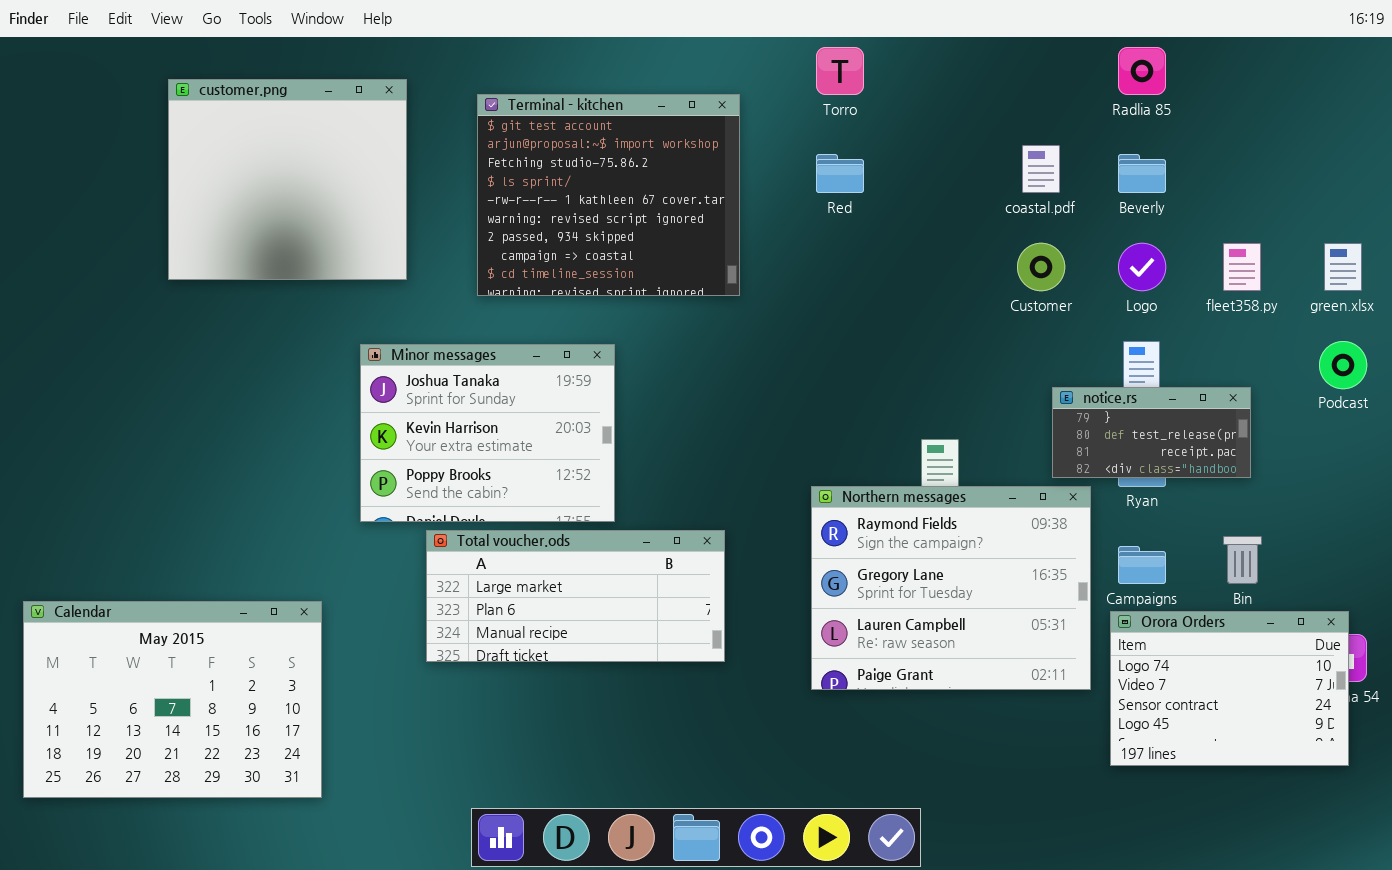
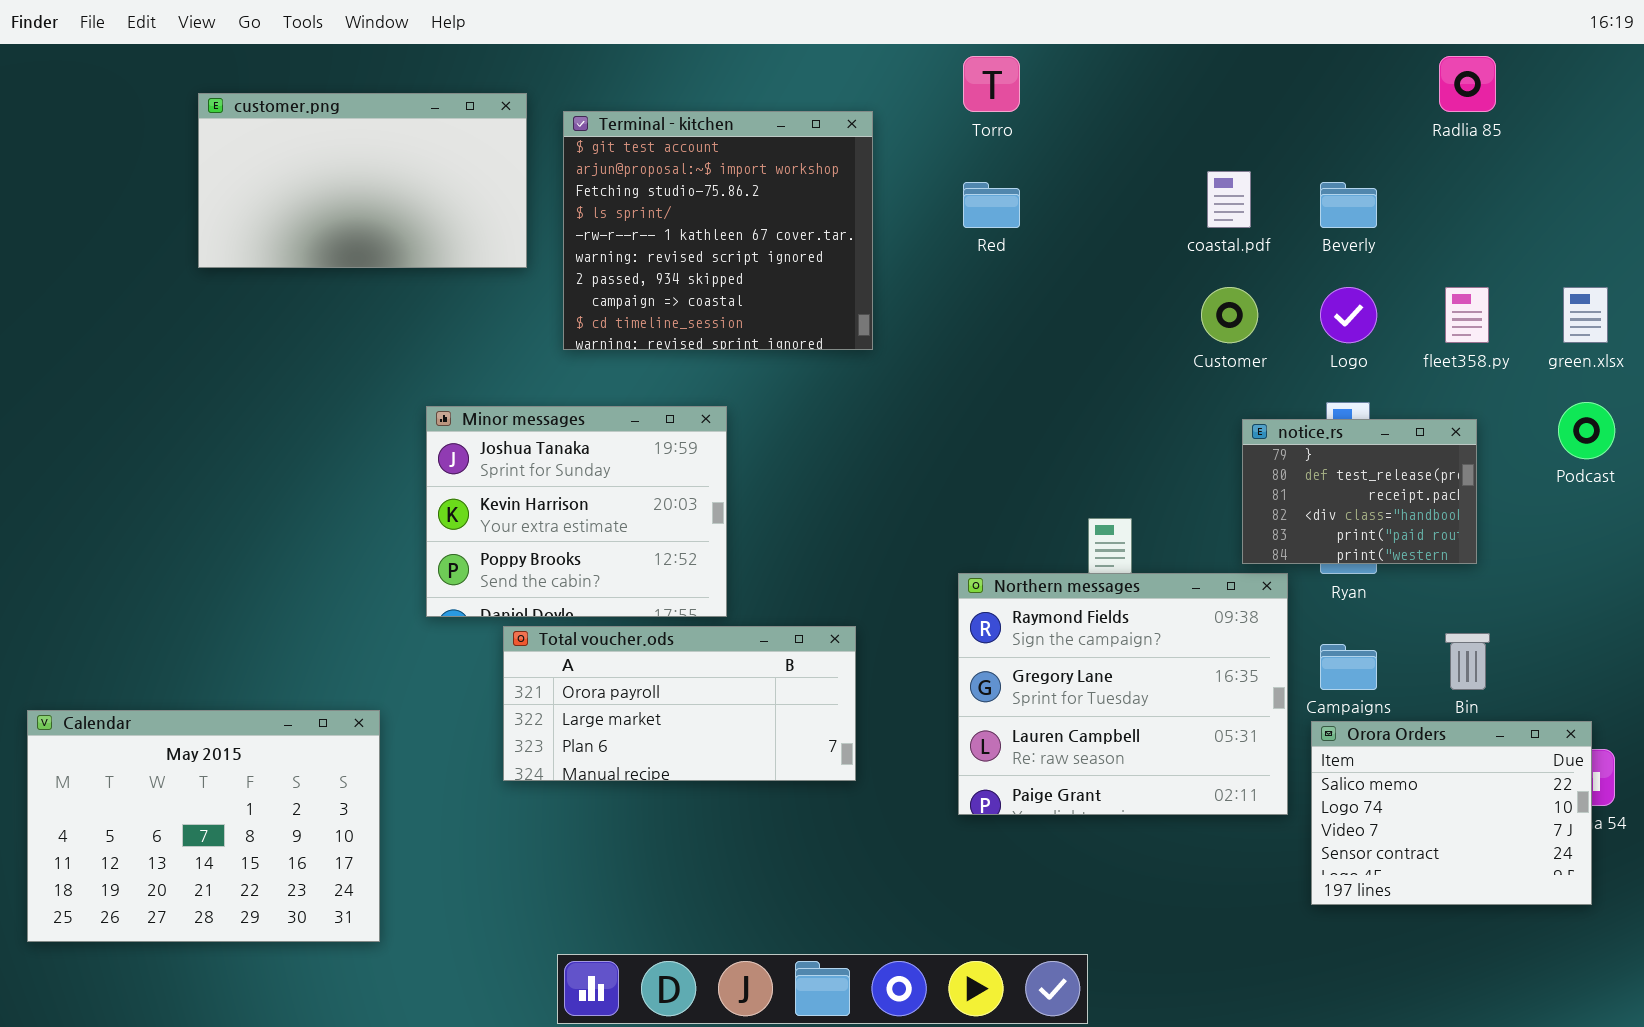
Radlia 85: [1118,47,1166,95] -> [1439,56,1496,112], moved
customer.png: [168,79,407,280] -> [198,93,527,268], resized
notice.rs: [1052,387,1251,478] -> [1242,419,1477,564], resized
Total voucher.ods: [426,530,725,662] -> [503,626,856,781], scrolled up 1 row
Orora Orders: [1110,611,1349,766] -> [1311,721,1592,905], scrolled up 1 row

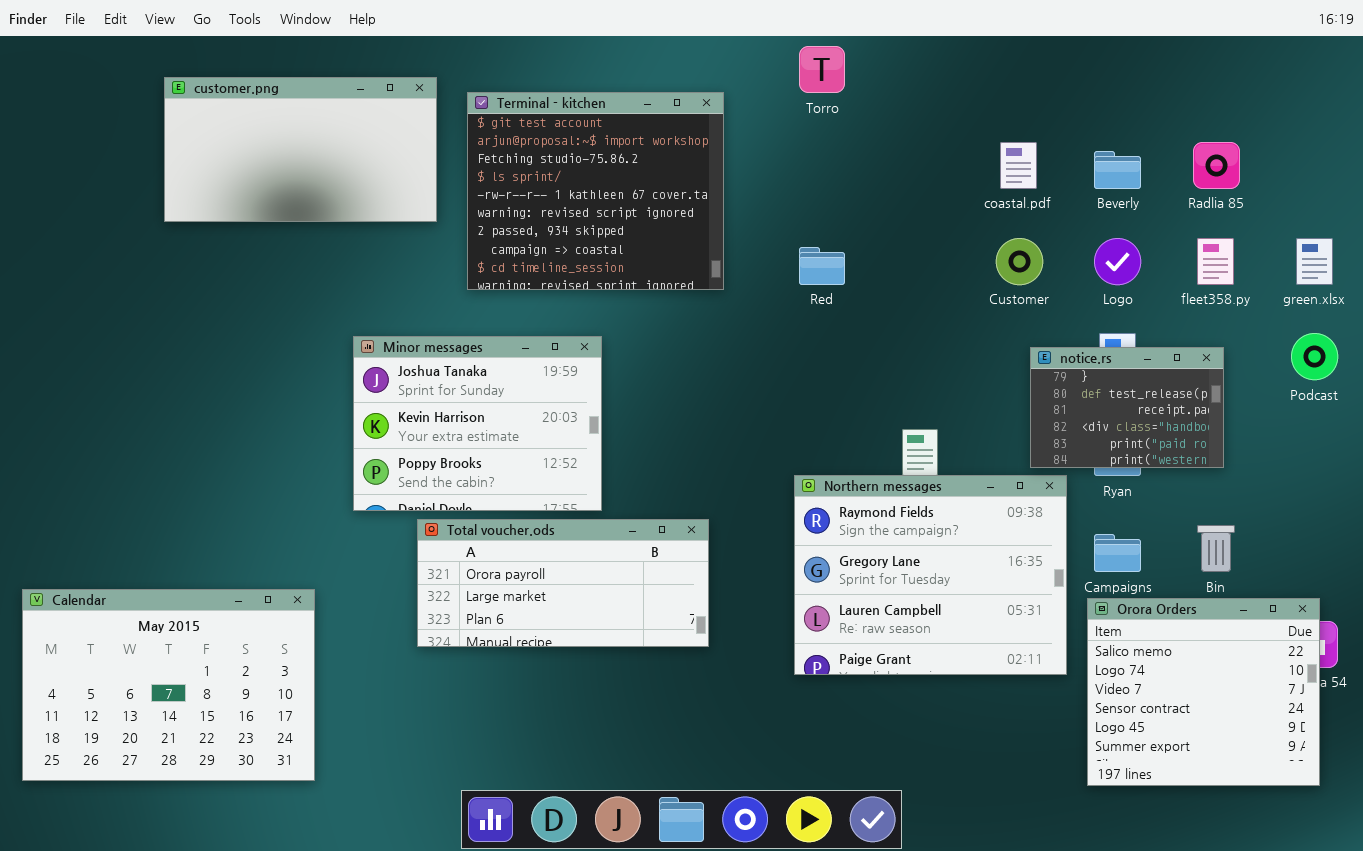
Radlia 85: [1439,56,1496,112] -> [1193,142,1240,189], moved
Red: [963,182,1020,228] -> [799,247,845,285], moved
Orora Orders: [1311,721,1592,905] -> [1087,598,1320,786], resized

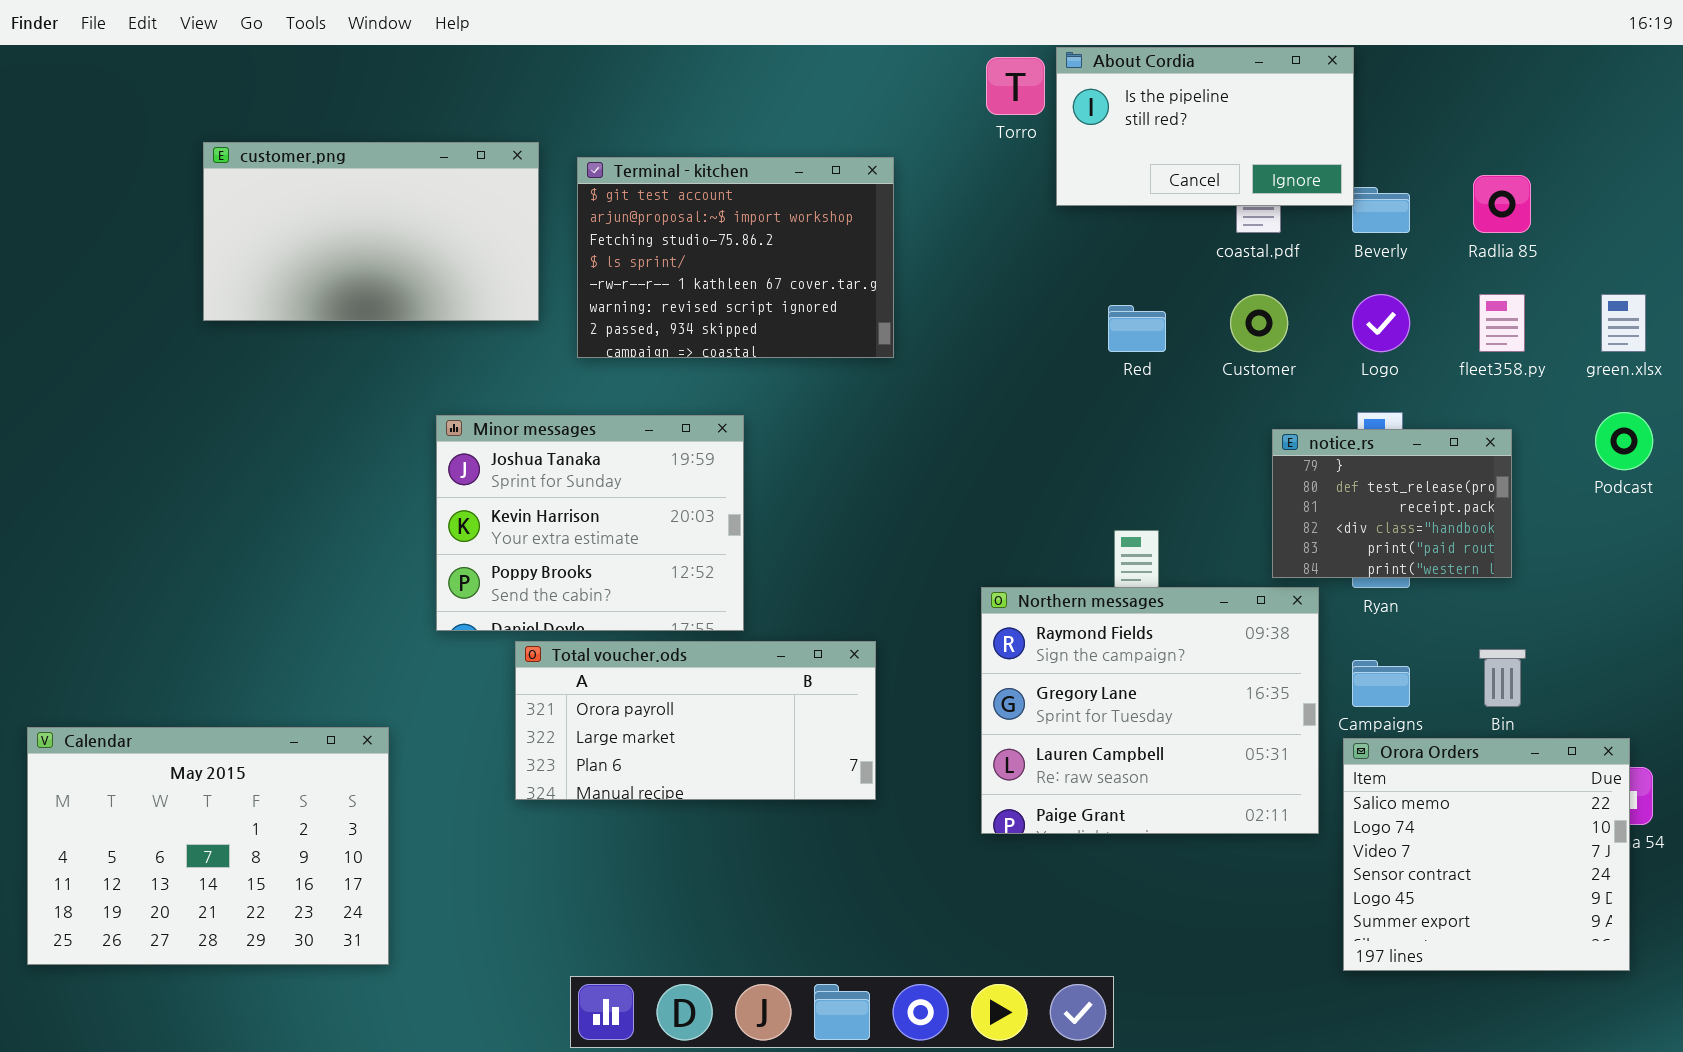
About Cordia: none -> [1056,47,1354,206], opened
customer.png: [164,77,437,222] -> [203,142,539,321], moved
Terminal - kitchen: [467,92,724,290] -> [577,157,894,358], resized
Red: [799,247,845,285] -> [1108,305,1166,352], moved

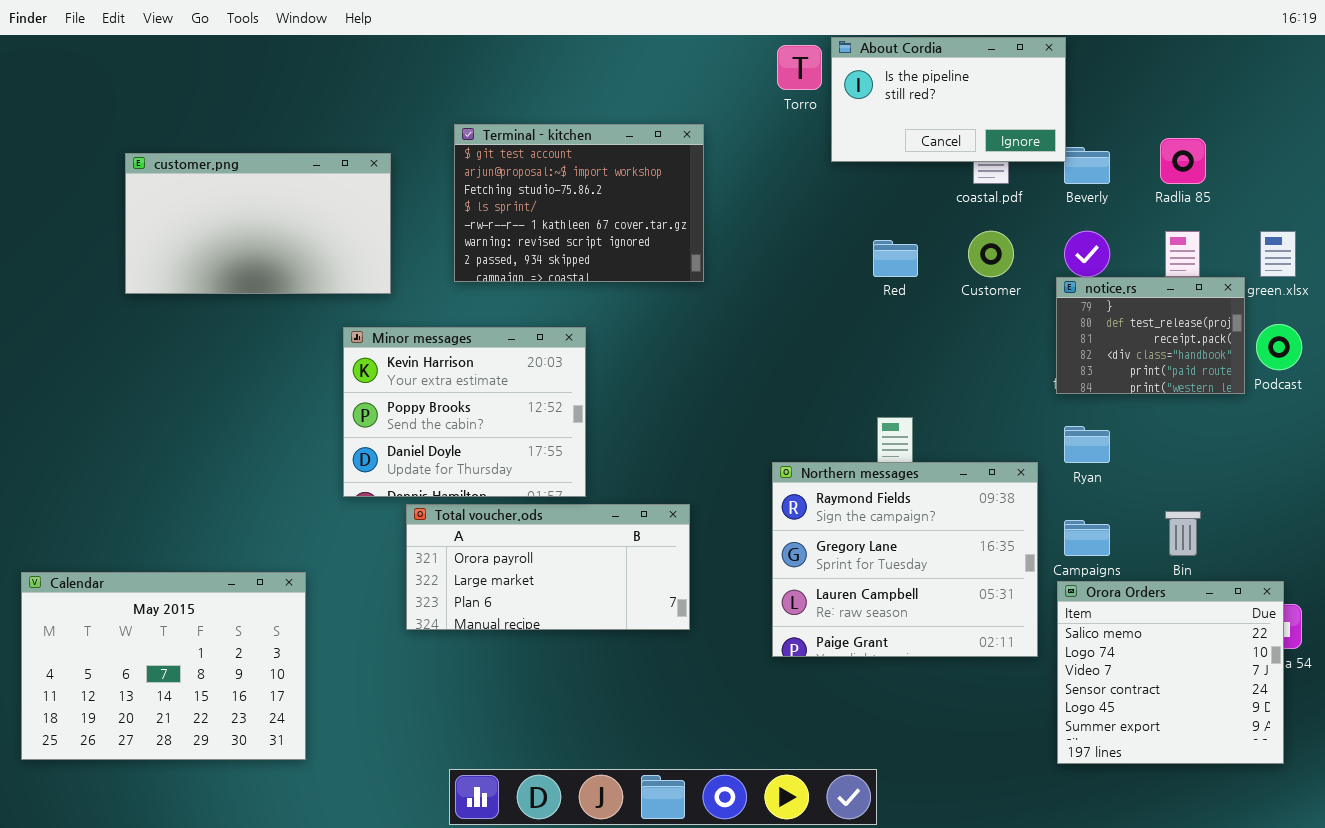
customer.png: [203,142,539,321] -> [125,153,391,294], moved
Minor messages: [436,415,744,631] -> [343,327,586,497], scrolled down 1 row
notice.rs: [1272,429,1512,578] -> [1056,277,1245,394], moved

